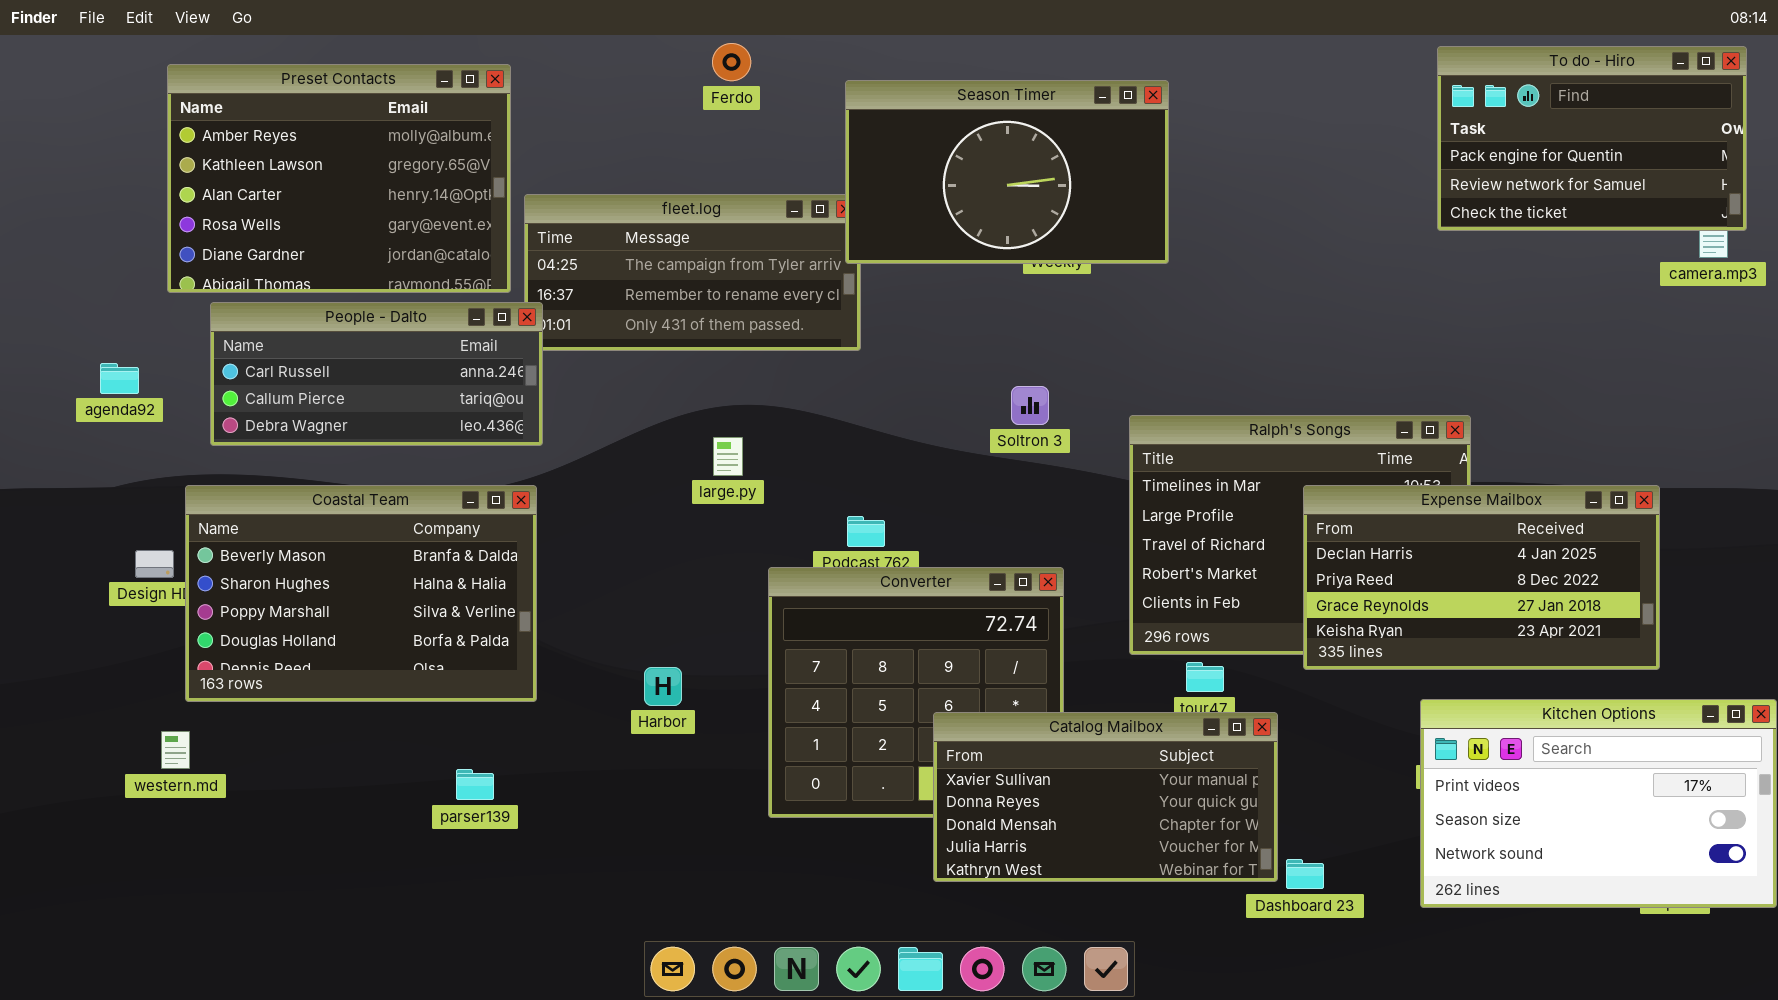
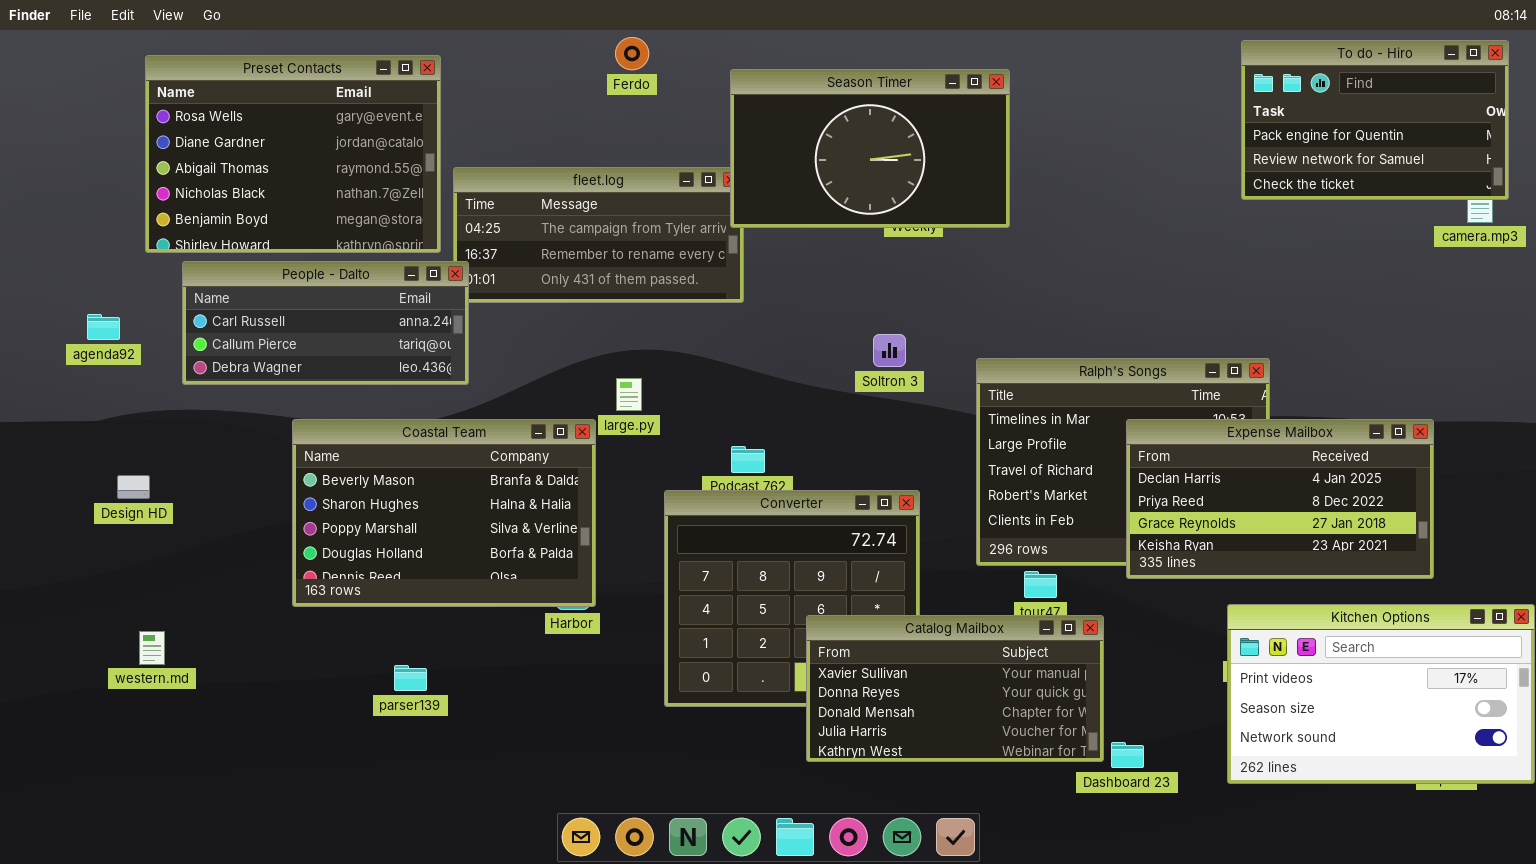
Preset Contacts: [167,64,511,293] -> [145,55,441,253], scrolled down 3 rows
Coastal Team: [185,485,537,702] -> [292,419,596,607], moved

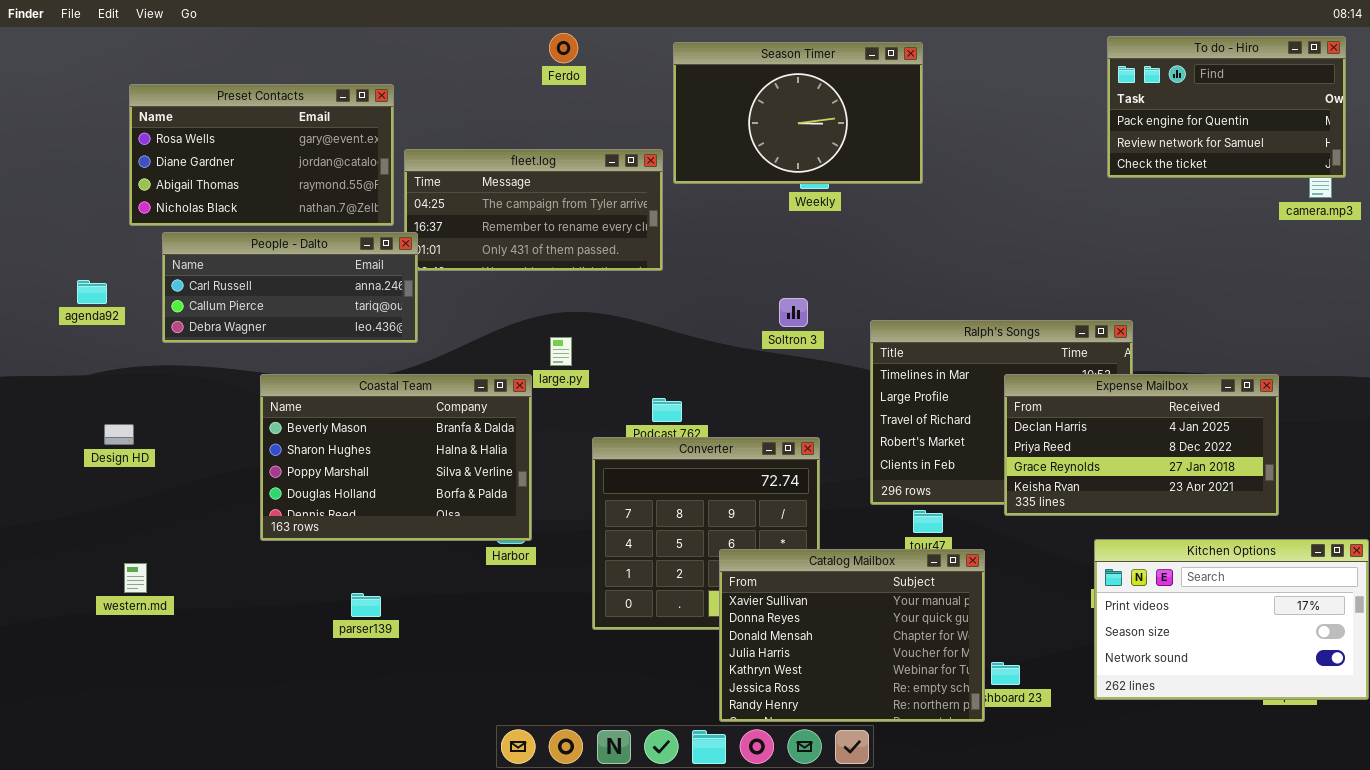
Preset Contacts: [145,55,441,253] -> [129,84,394,226], resized
Season Timer: [730,69,1010,228] -> [673,42,923,184], moved
Catalog Mailbox: [806,615,1104,762] -> [719,549,985,722], resized

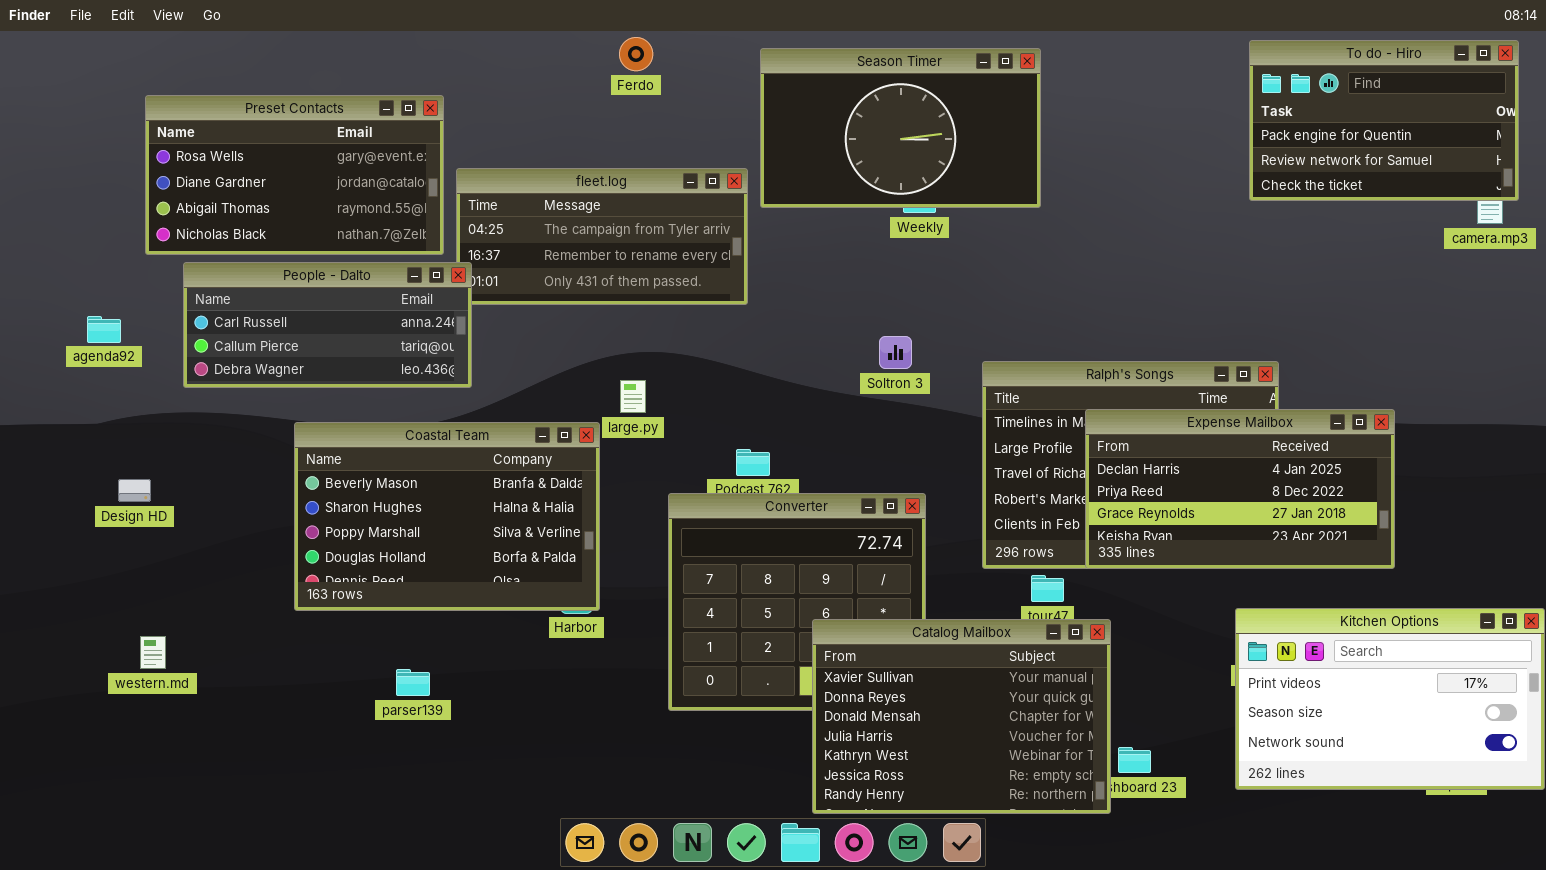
Expense Mailbox: [1004,374,1279,516] -> [1085,409,1395,569], moved

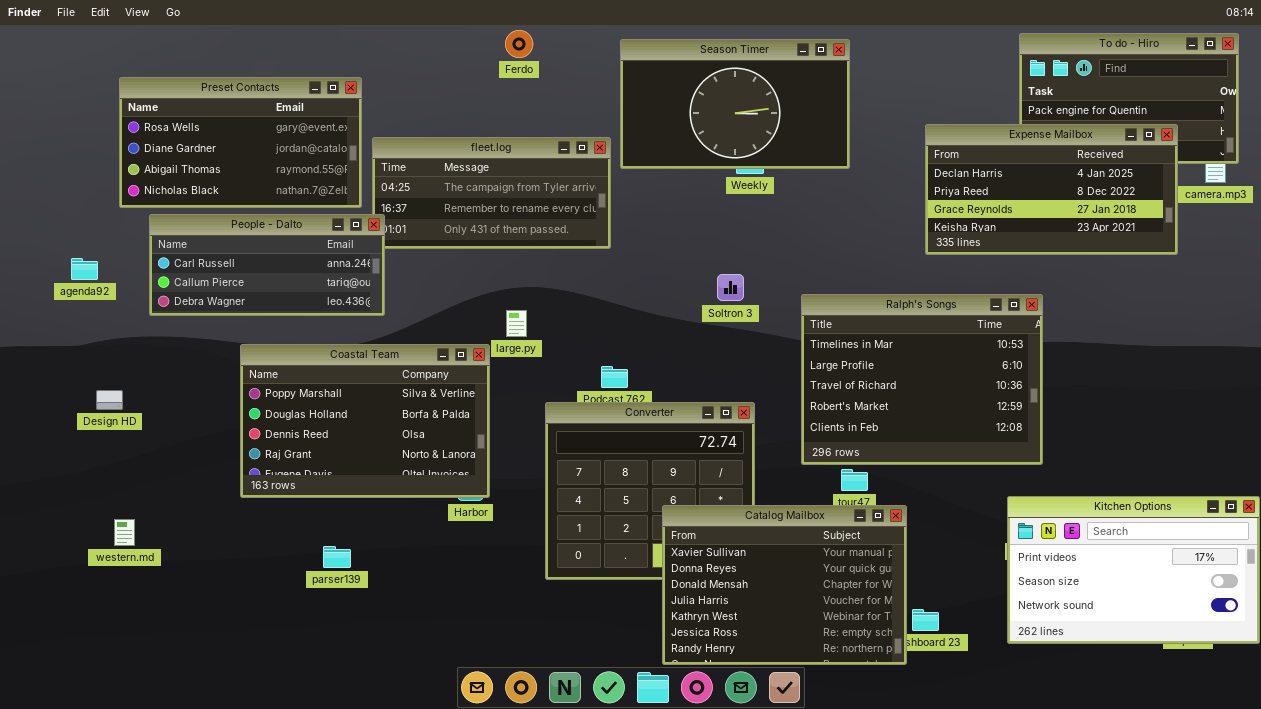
Expense Mailbox: [1085,409,1395,569] -> [925,124,1178,255], moved
Coastal Team: [294,422,600,611] -> [240,344,490,498], scrolled down 2 rows

